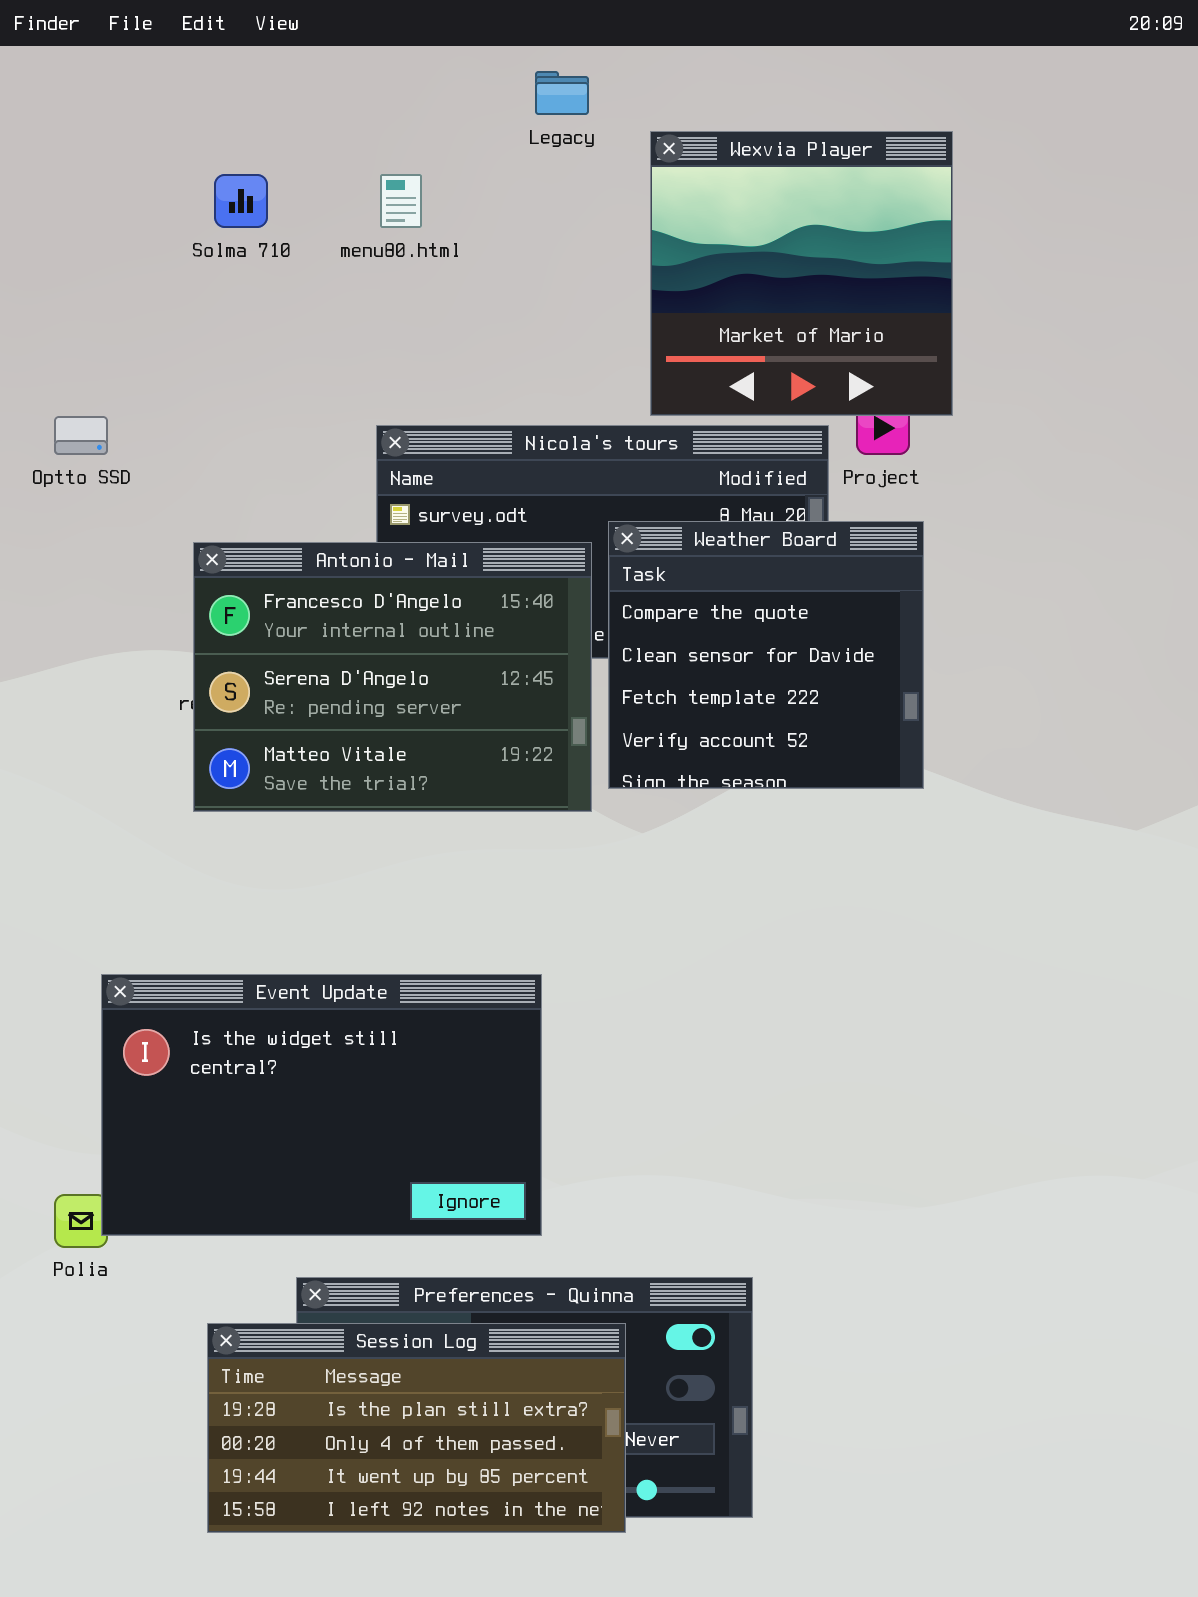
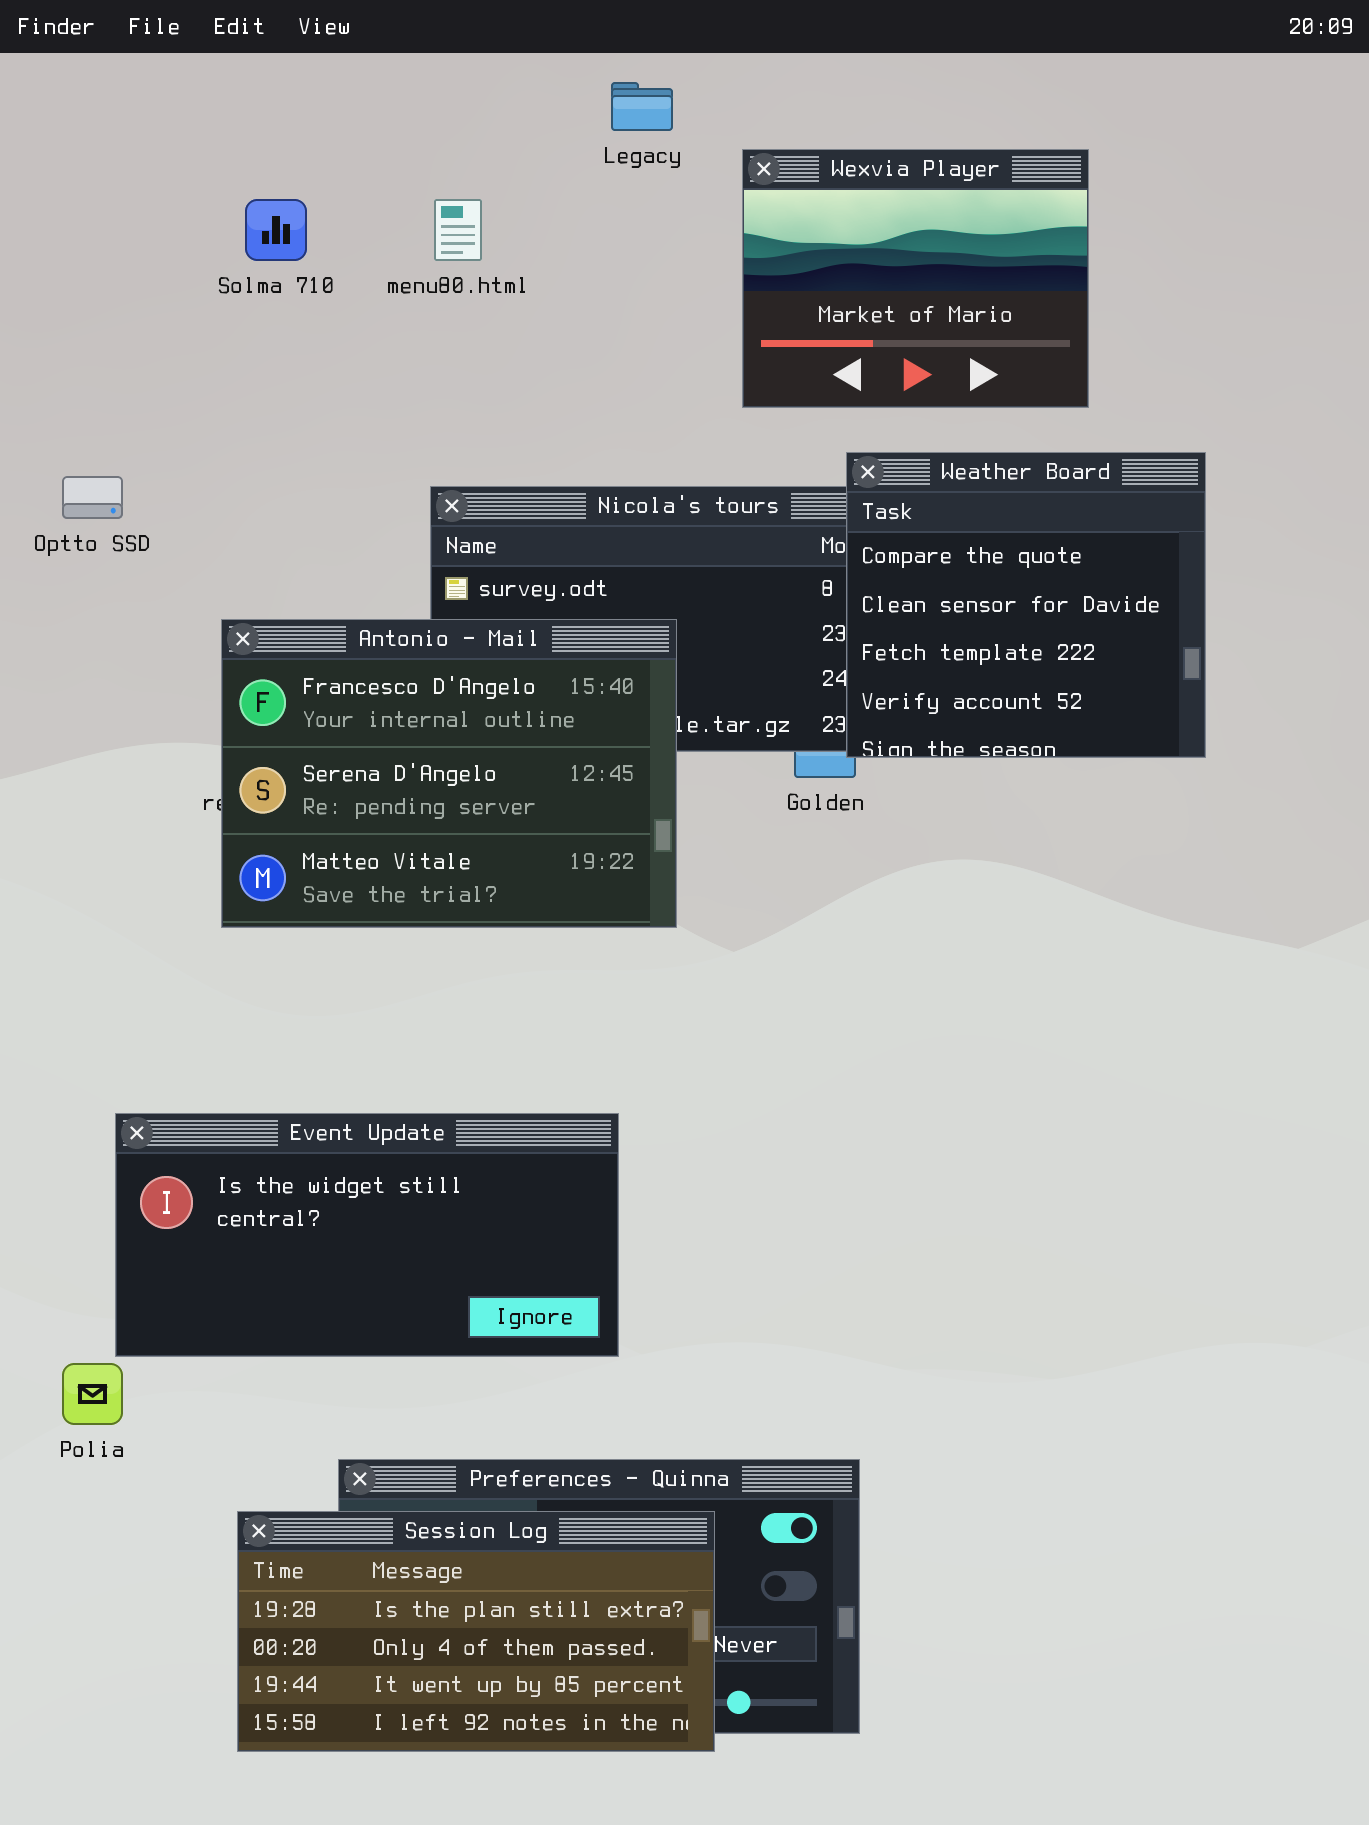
Wexvia Player: [650,131,953,416] -> [742,149,1089,408], resized
Weather Board: [608,521,924,789] -> [846,452,1206,758], moved
Event Update: [101,974,542,1236] -> [115,1113,619,1357], resized

